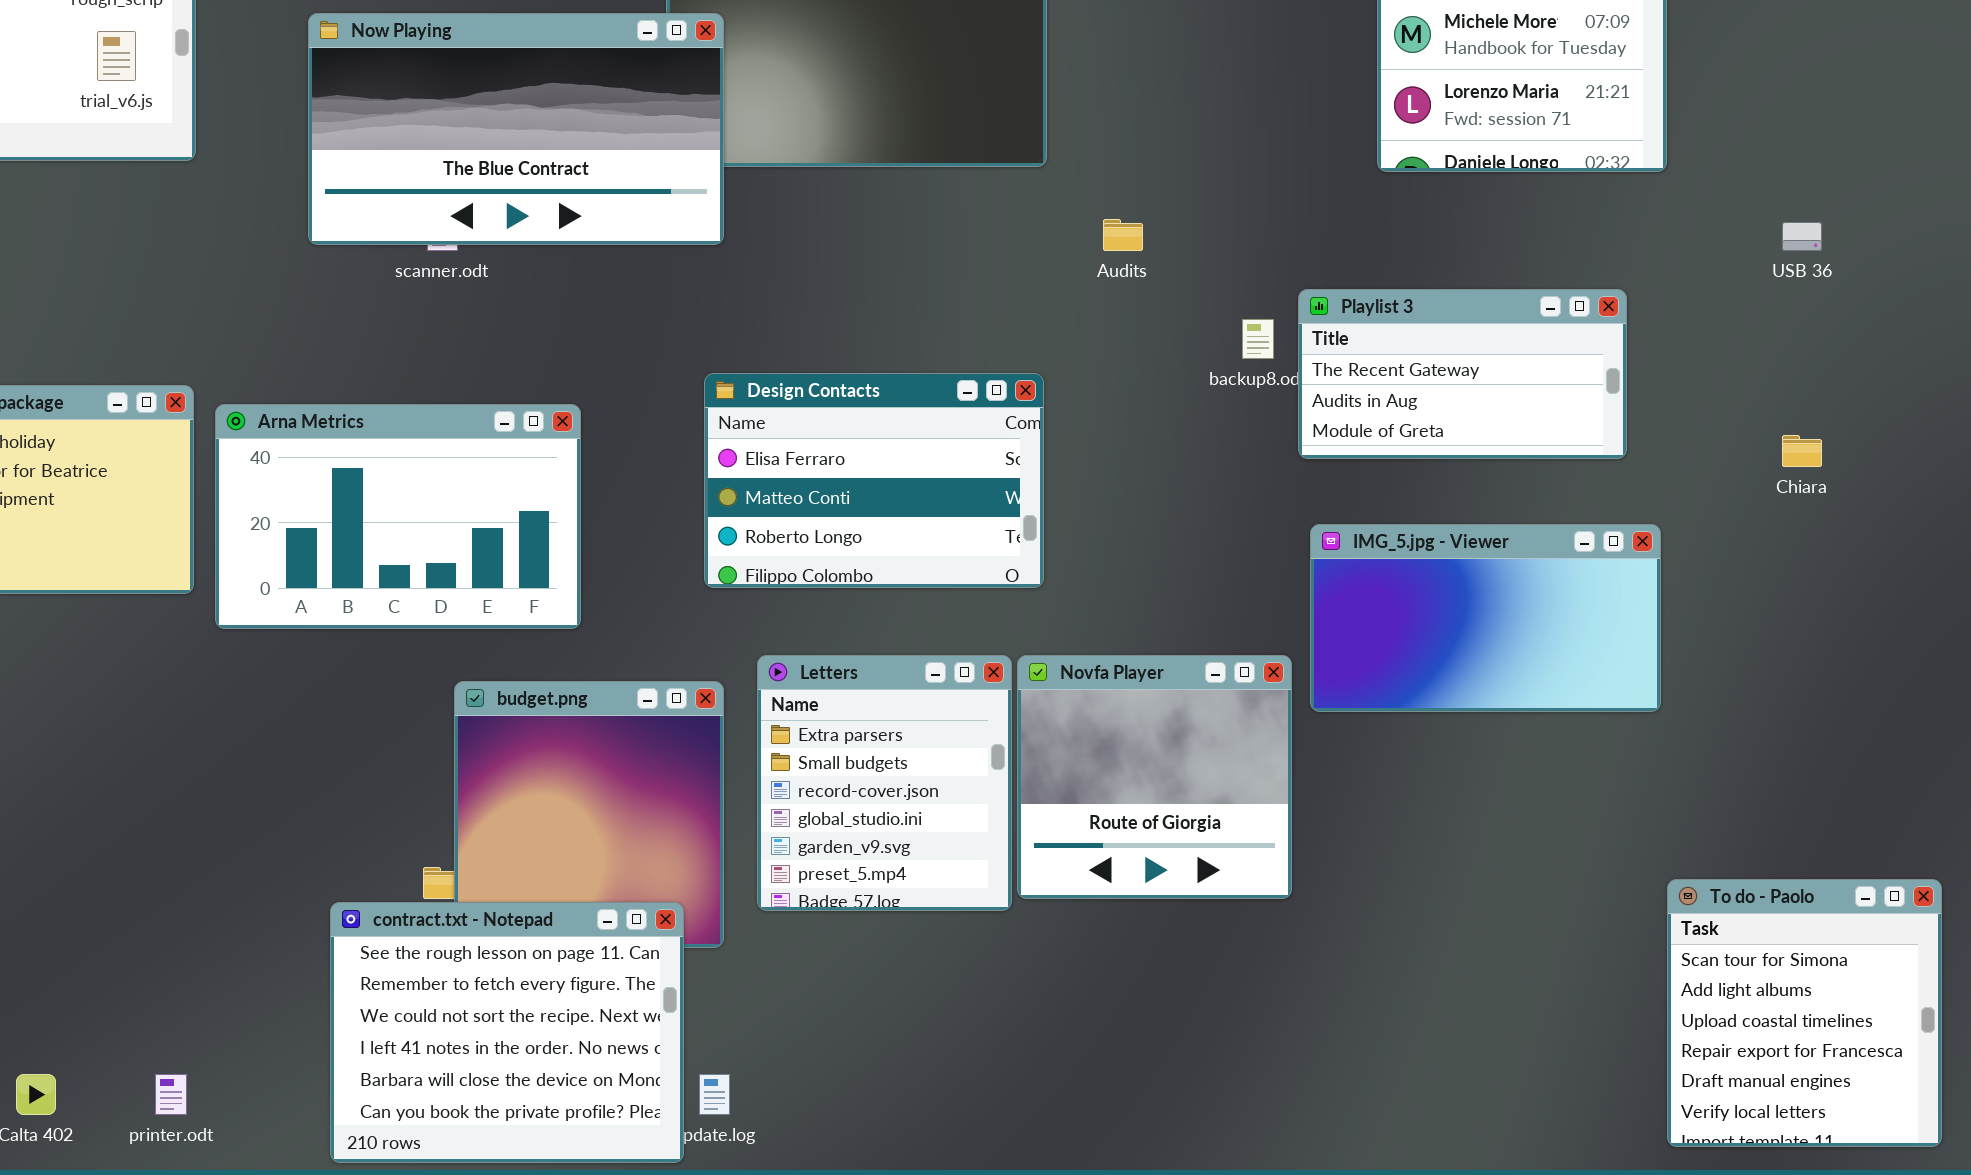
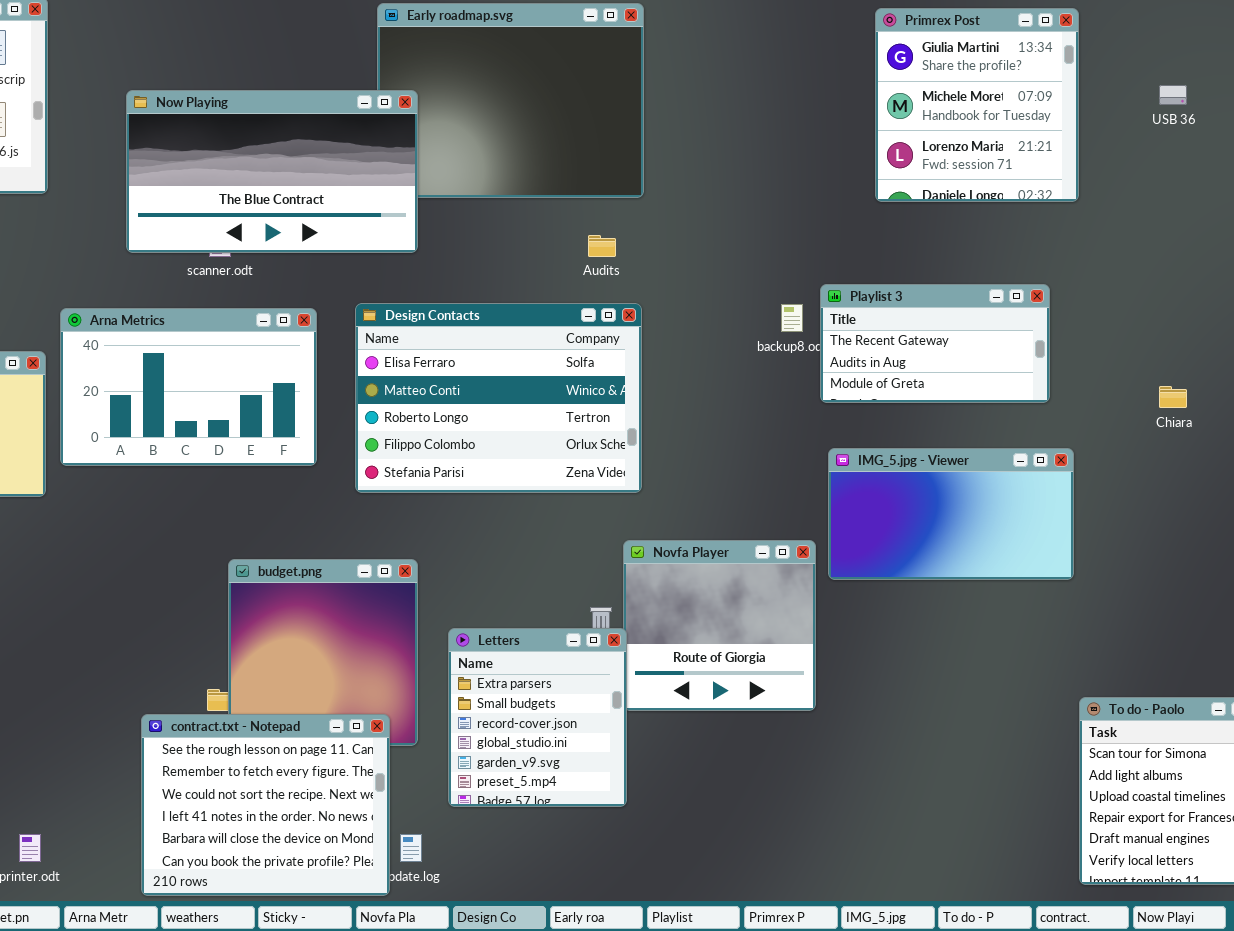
Audits: [1103,219,1143,251] -> [588,235,616,257], moved
USB 36: [1782,222,1822,251] -> [1159,85,1187,105], moved
Design Contacts: [704,373,1044,588] -> [355,303,642,493], resized
Arna Metrics: [215,404,581,629] -> [60,308,317,466], moved
Letters: [757,655,1012,911] -> [448,628,627,807], moved

